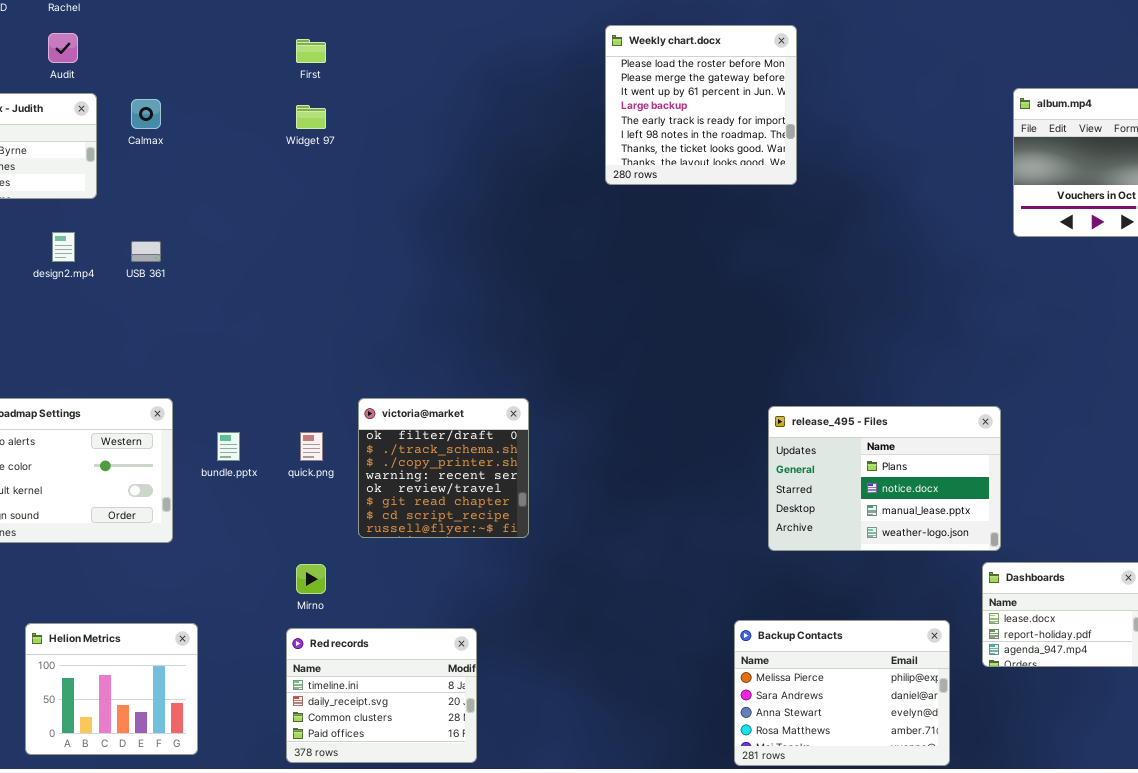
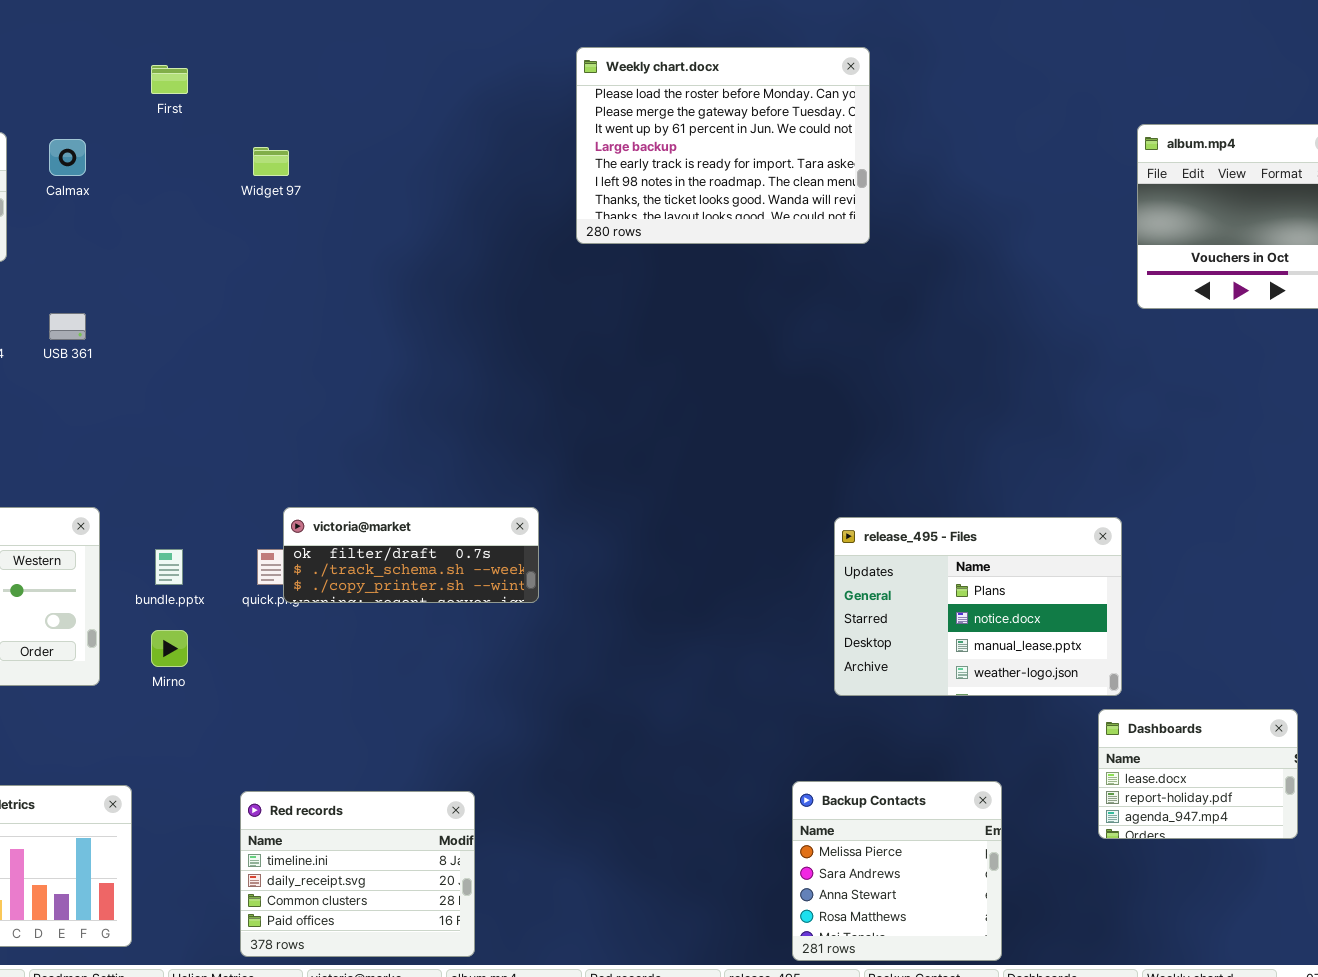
Weekly chart.docx: [605,25,797,185] -> [576,47,870,244], resized
First: [296,39,326,63] -> [151,65,188,94], moved
victoria@market: [358,398,529,538] -> [283,507,539,603], resized
Mirno: [296,564,326,594] -> [151,630,188,667], moved
Backup Contacts: [734,620,950,766] -> [792,781,1002,961], resized

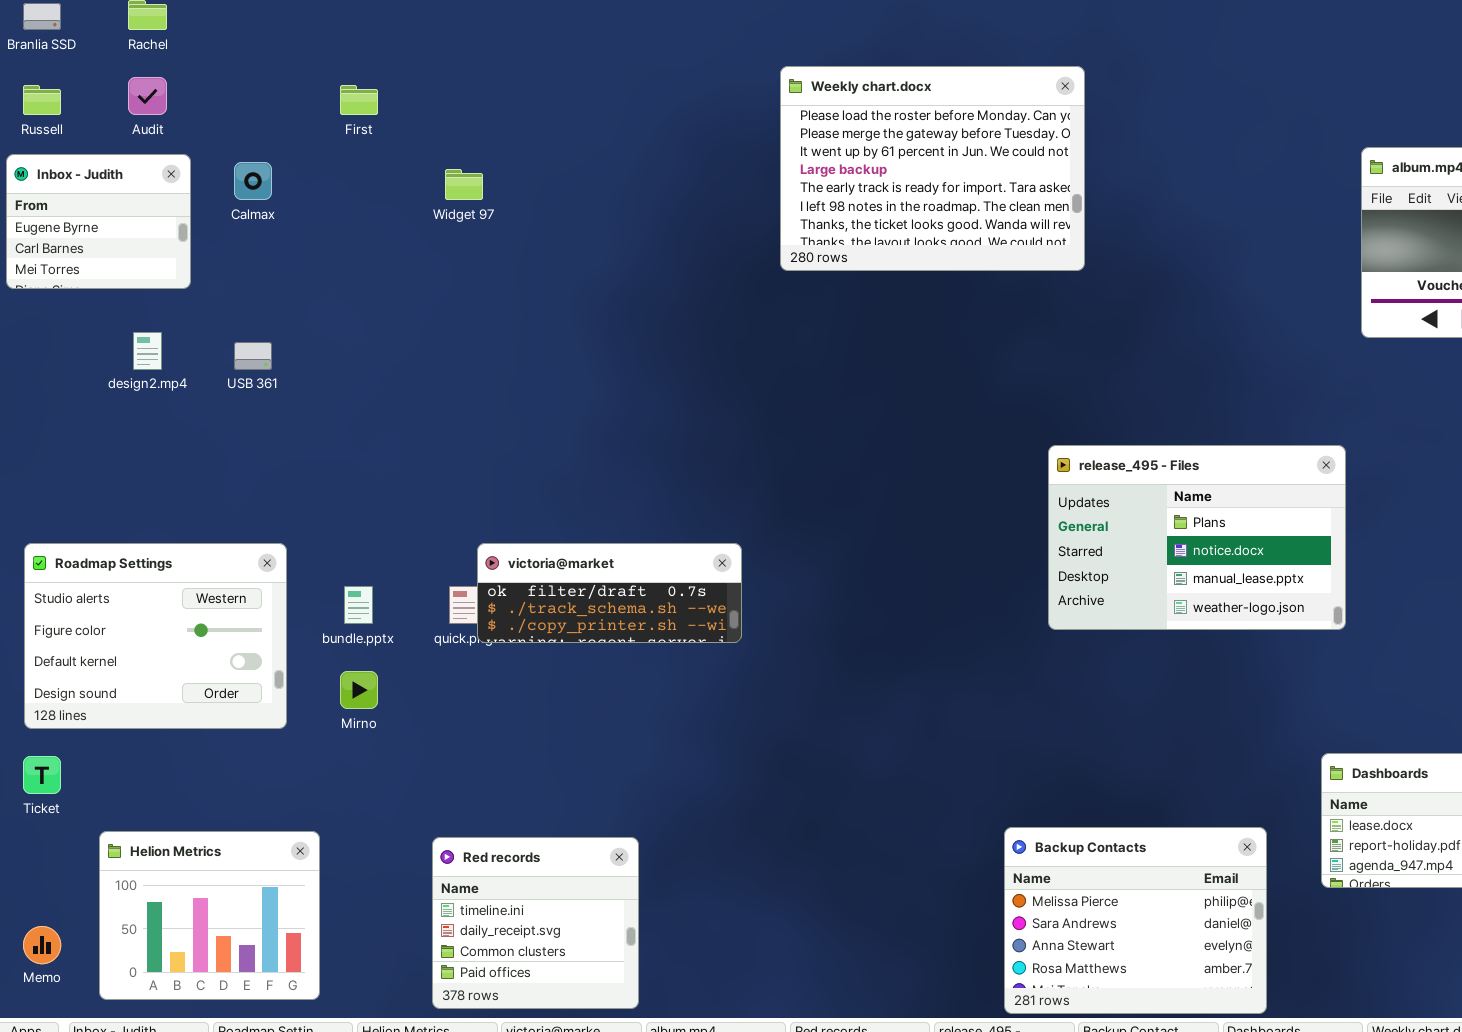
release_495 - Files: [834,517,1122,696] -> [1048,445,1346,630], moved
Backup Contacts: [792,781,1002,961] -> [1004,827,1267,1014], resized
Red records: [240,791,475,957] -> [432,837,639,1009], resized

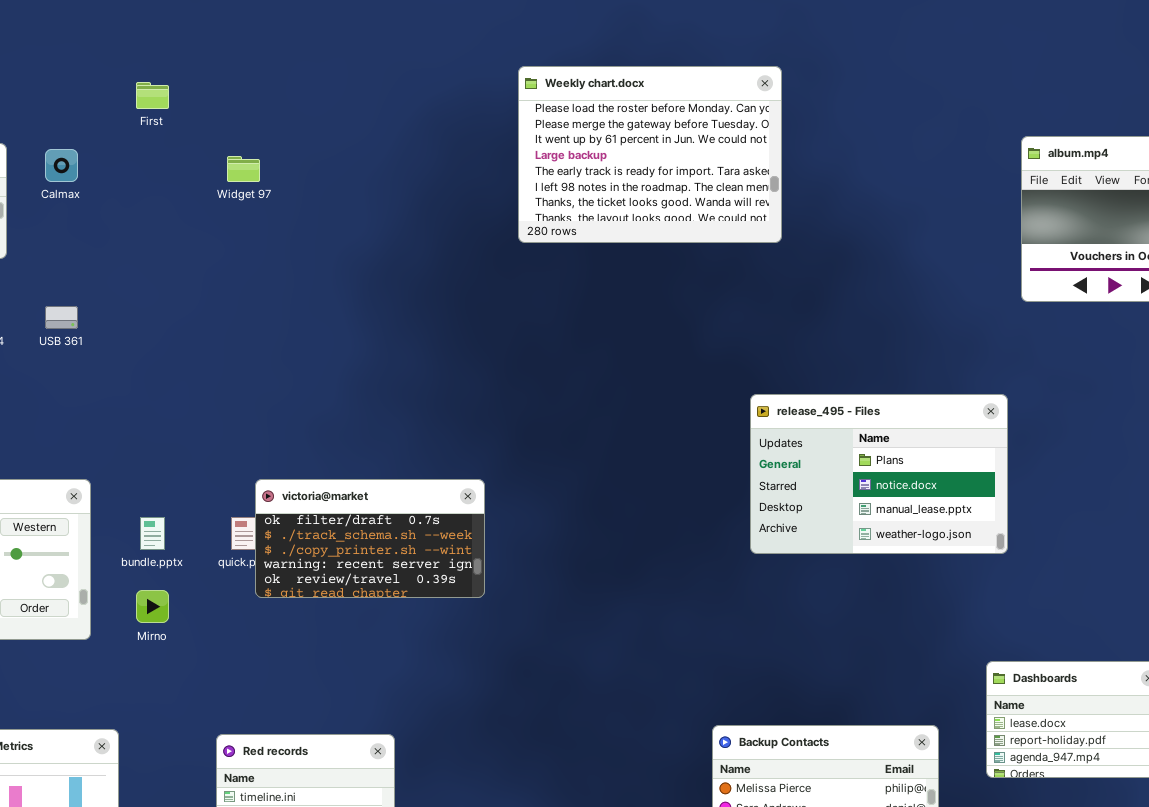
victoria@market: [477,543,742,643] -> [255,479,485,598], resized

